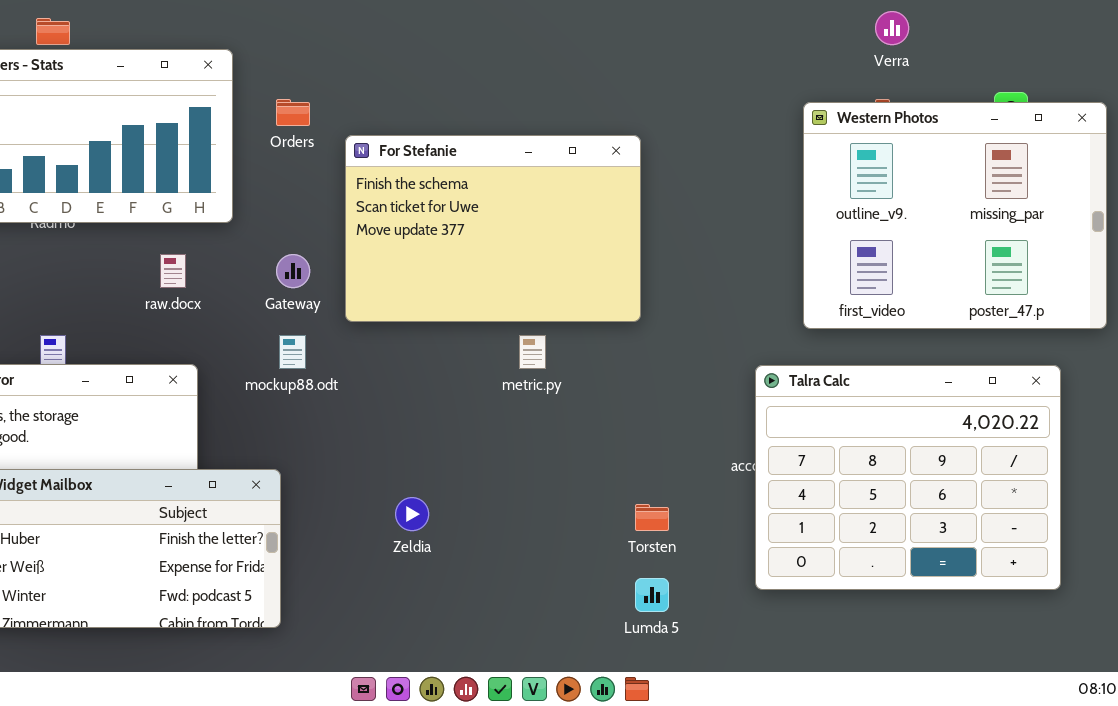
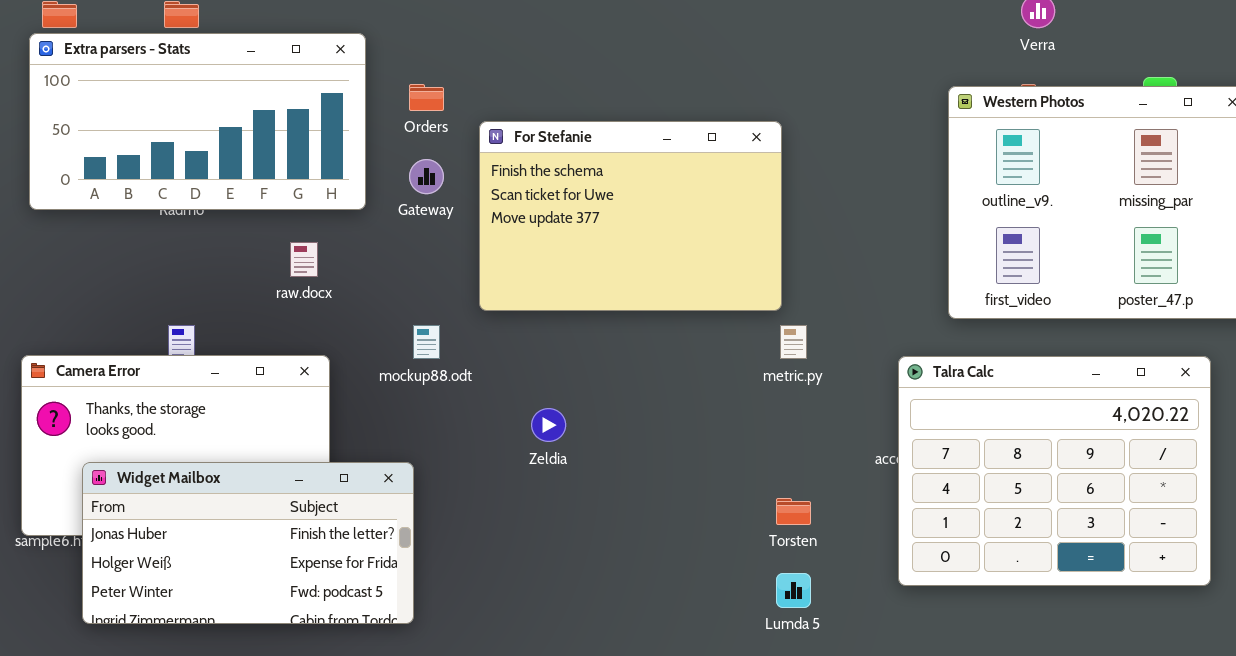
Gateway: [276,254,310,288] -> [409,159,444,194], moved
metric.py: [519,335,546,369] -> [780,325,807,359], moved
Zeldia: [395,497,429,531] -> [531,408,566,442], moved

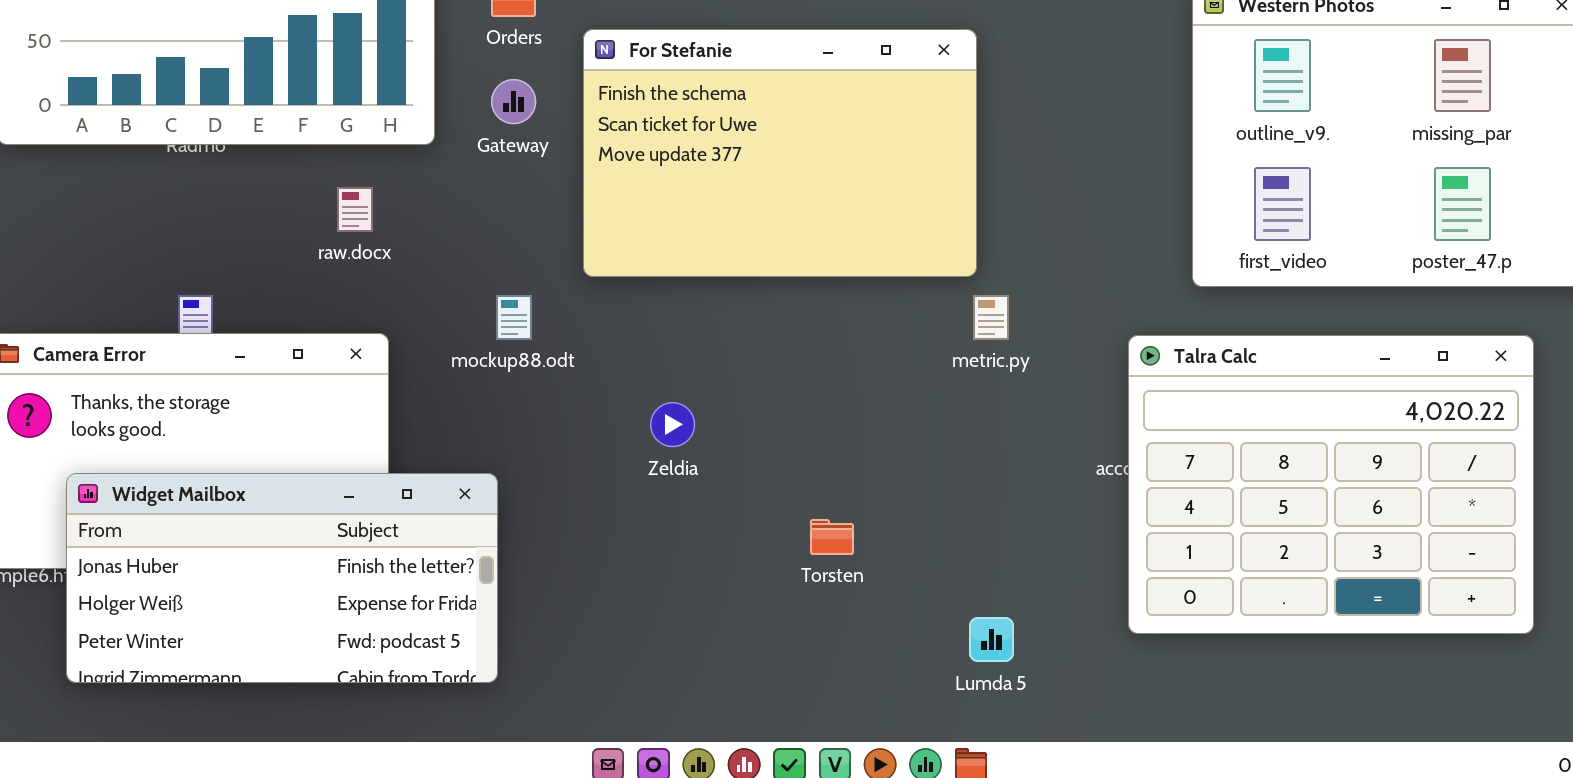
Torsten: [776,498,811,525] -> [810,519,854,555], moved

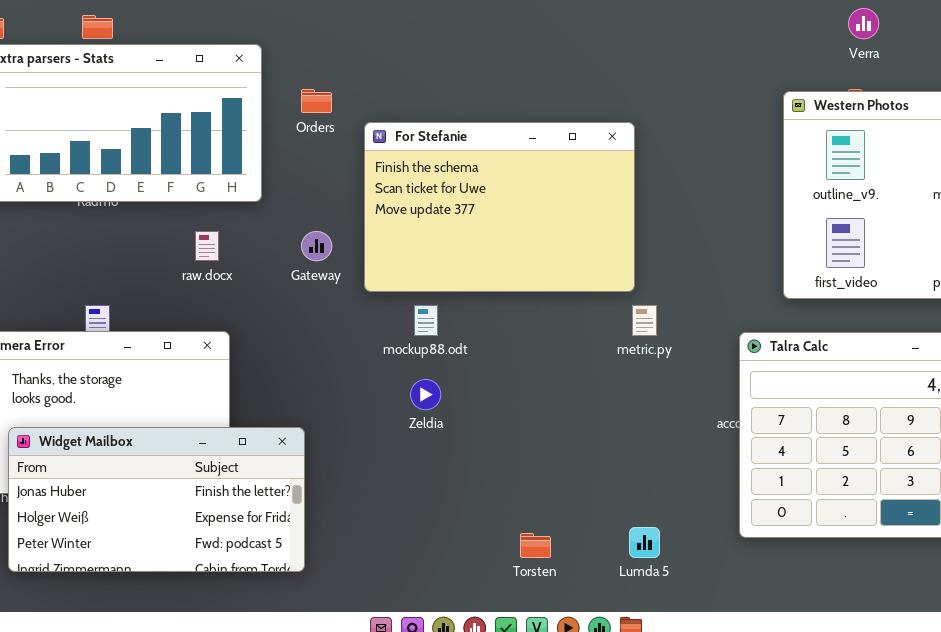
Gateway: [491,79,536,124] -> [301,231,332,261], moved
mockup88.odt: [496,295,532,340] -> [414,305,438,336], moved
Torsten: [810,519,854,555] -> [520,533,551,558], moved

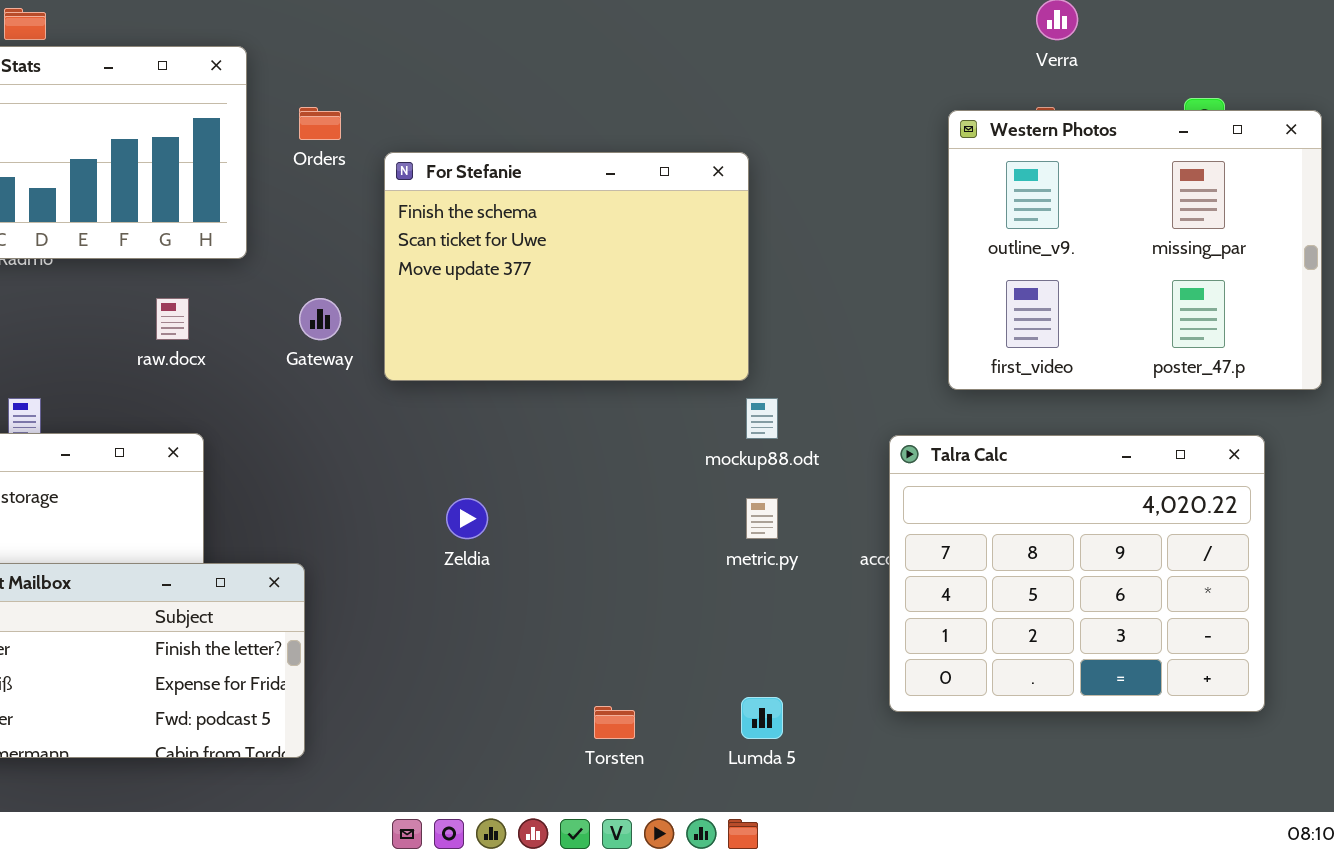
mockup88.odt: [414,305,438,336] -> [746,398,778,439], moved
metric.py: [632,305,657,336] -> [746,498,778,539], moved

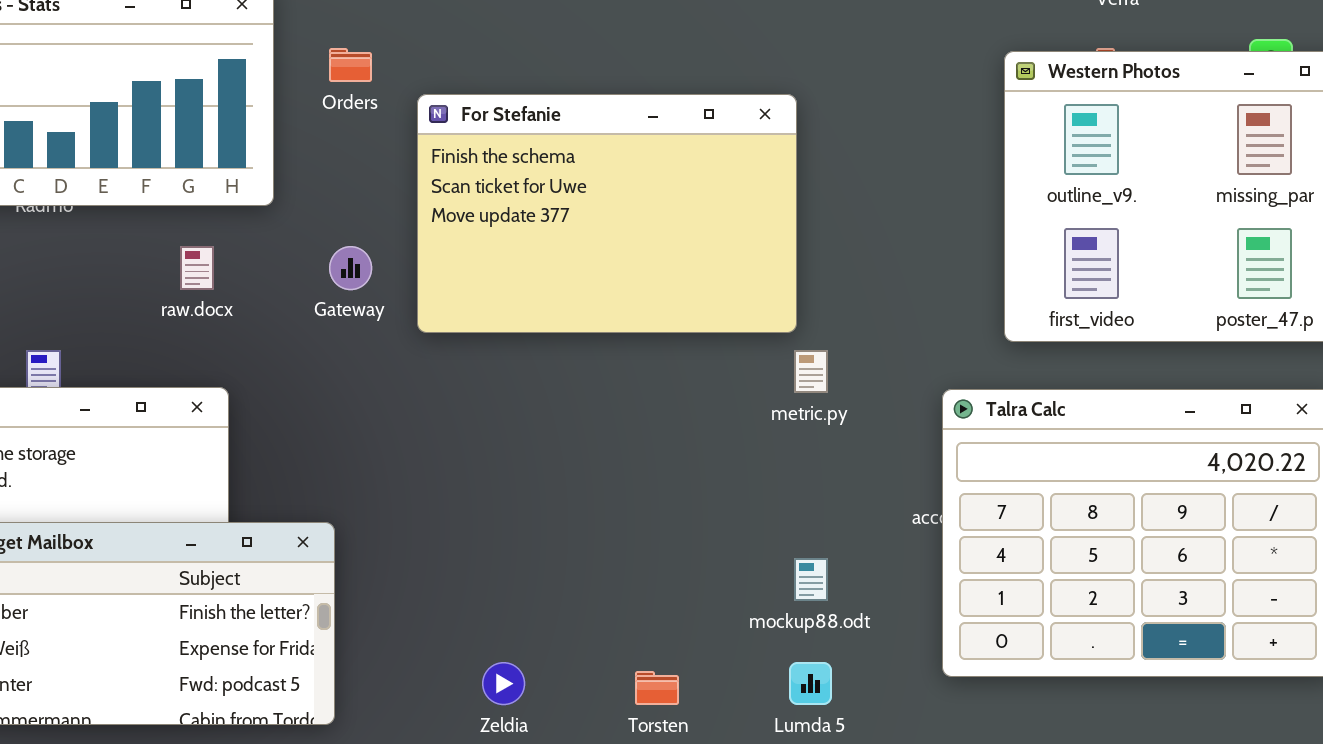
mockup88.odt: [746,398,778,439] -> [794,558,828,601], moved
Zeldia: [446,498,488,539] -> [482,662,525,705], moved
metric.py: [746,498,778,539] -> [794,350,828,393], moved

